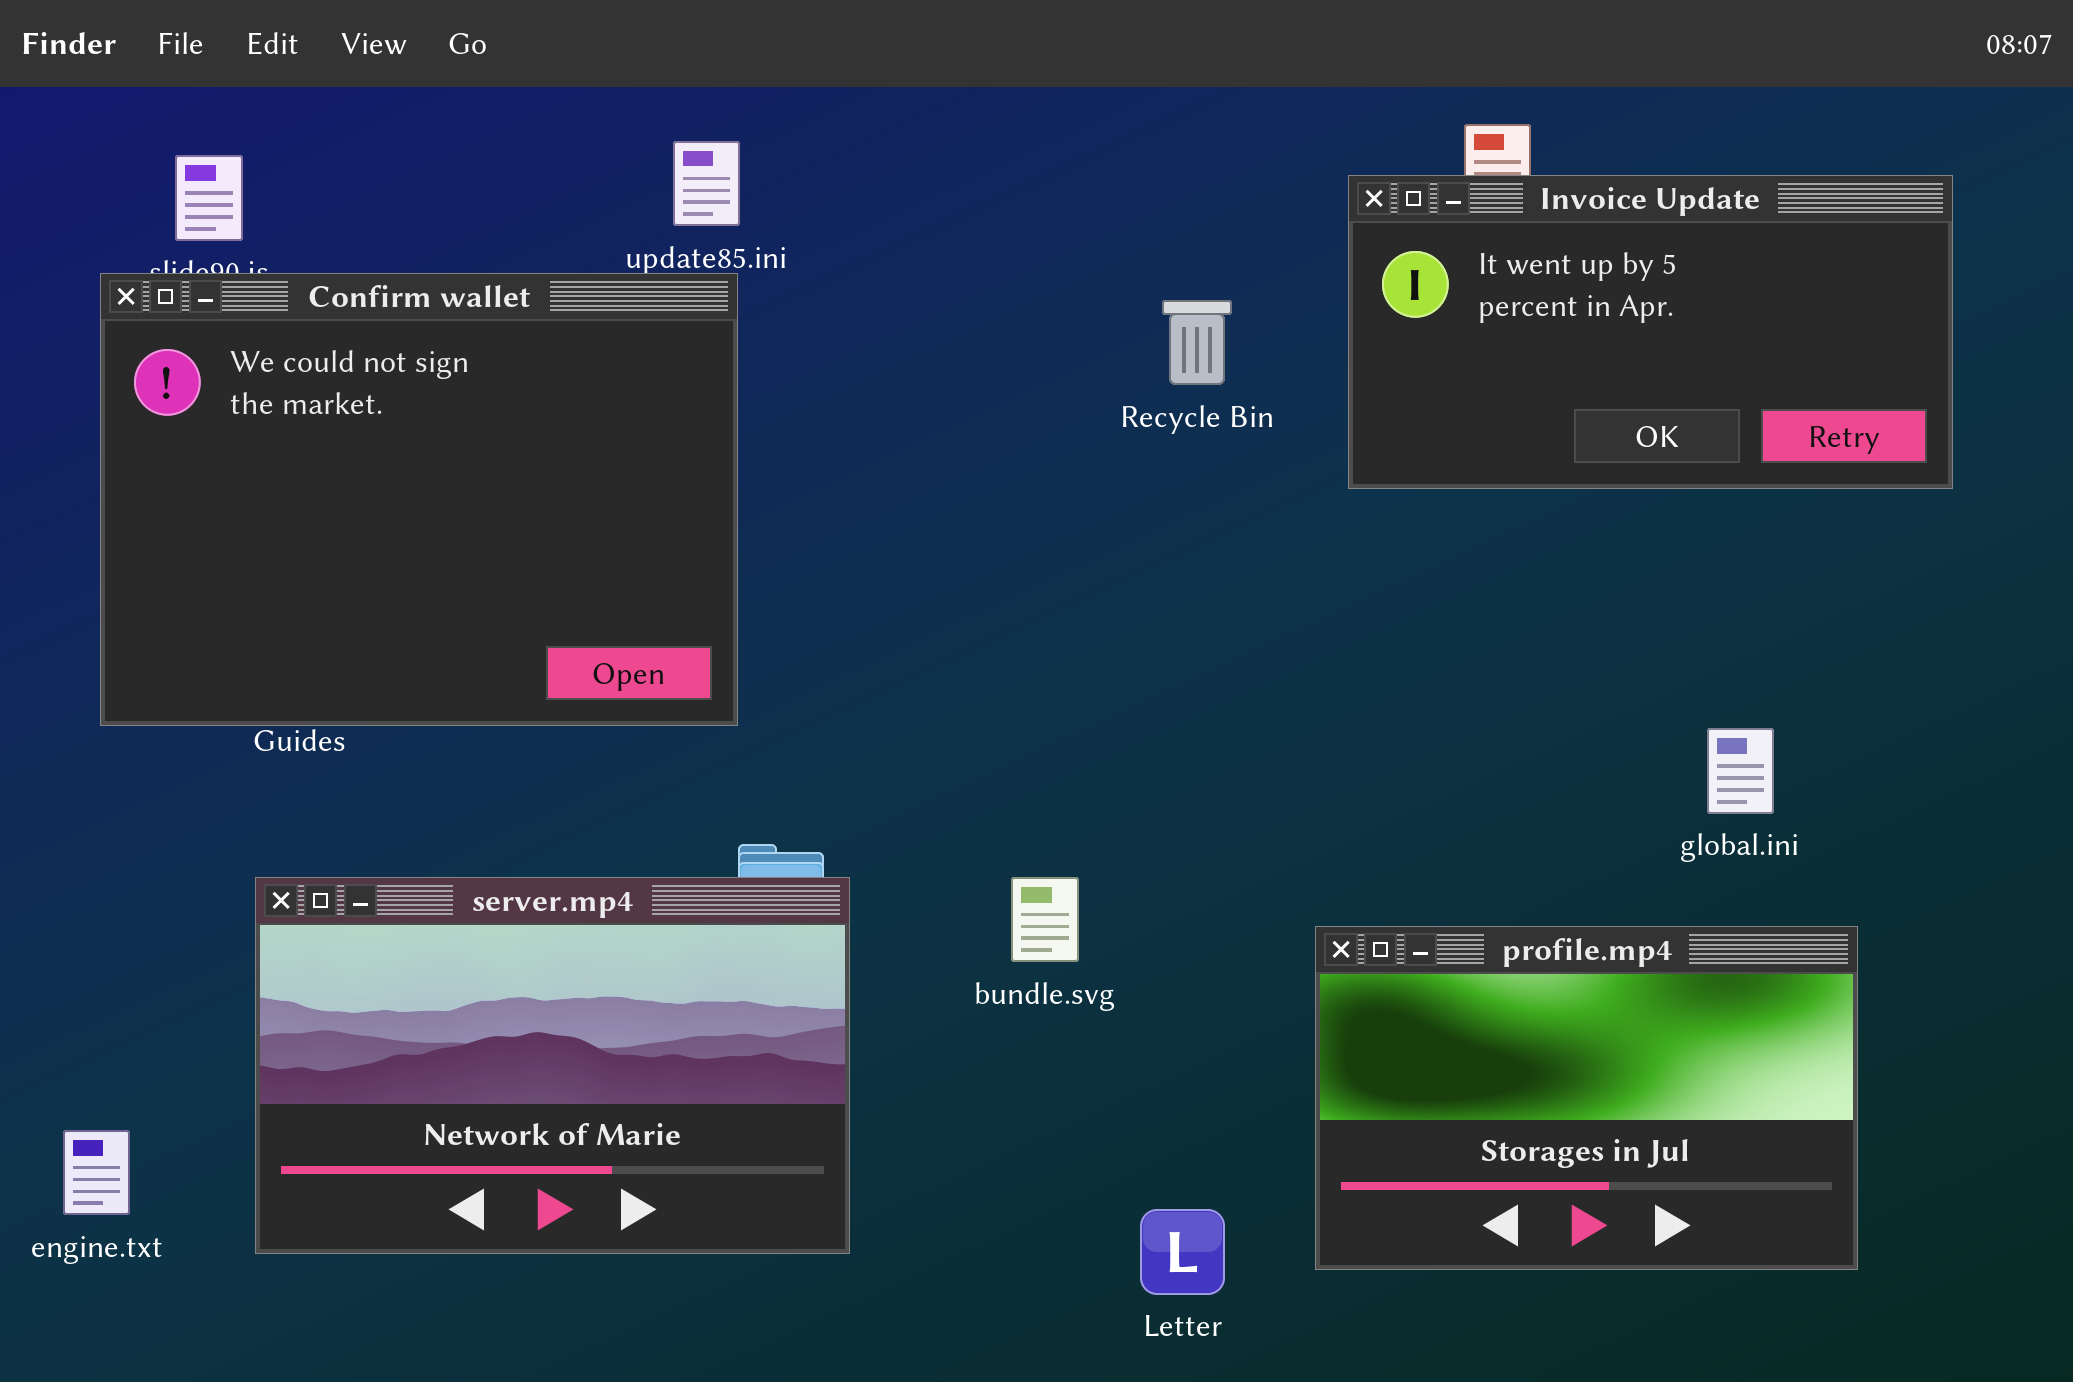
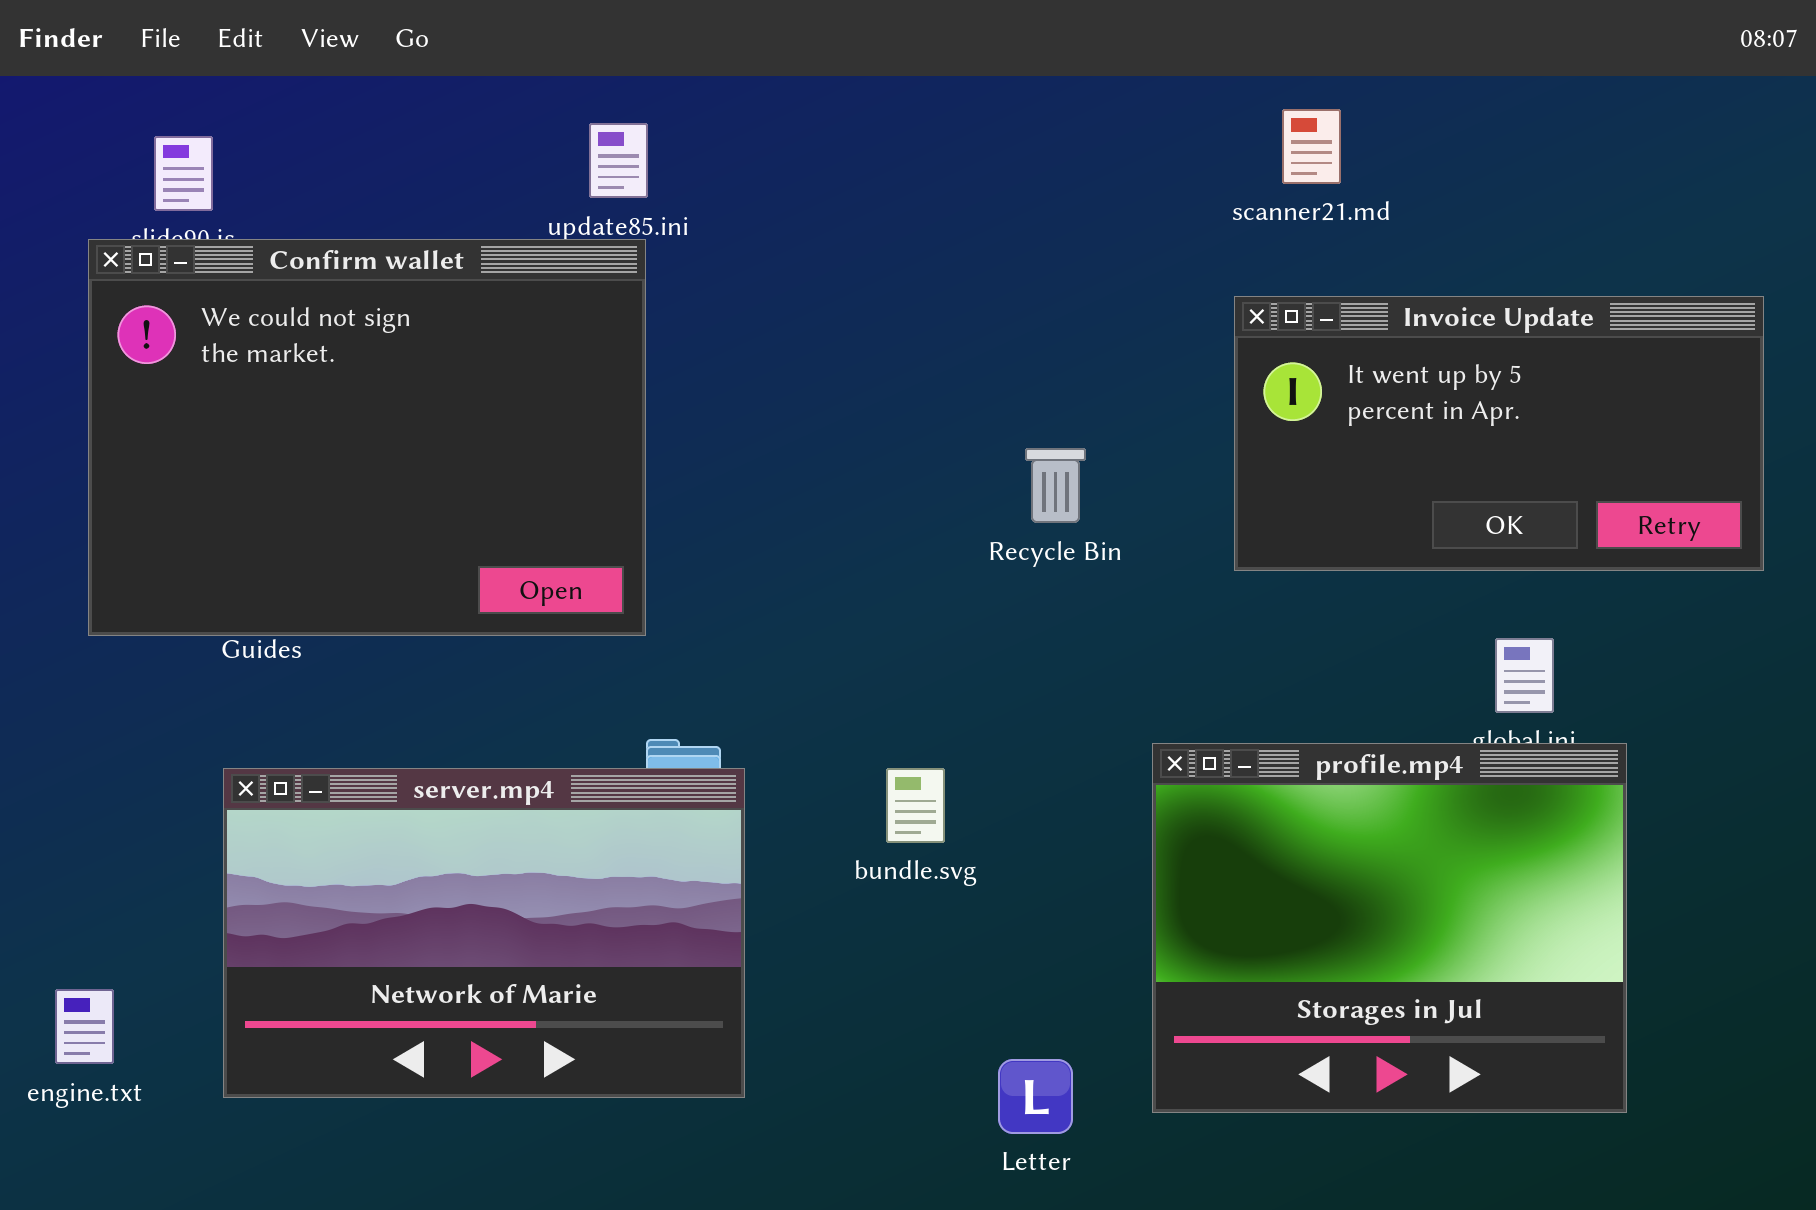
Invoice Update: [1348,175,1953,489] -> [1234,296,1764,571], moved
Recycle Bin: [1162,300,1232,385] -> [1025,448,1086,523], moved
profile.mp4: [1315,926,1858,1270] -> [1152,743,1627,1113], resized

